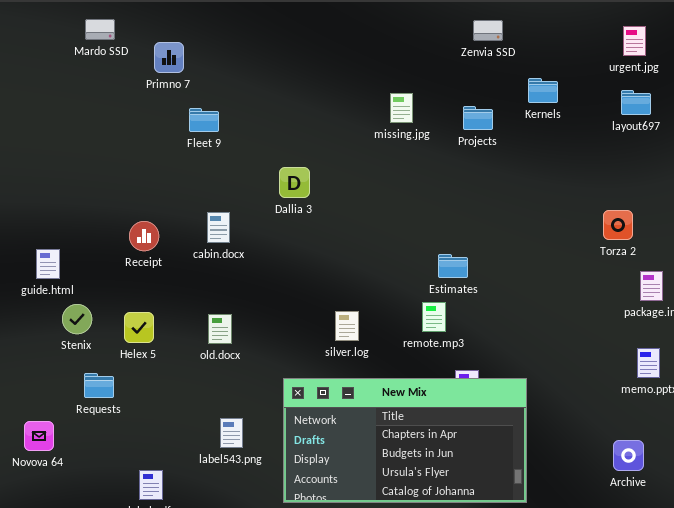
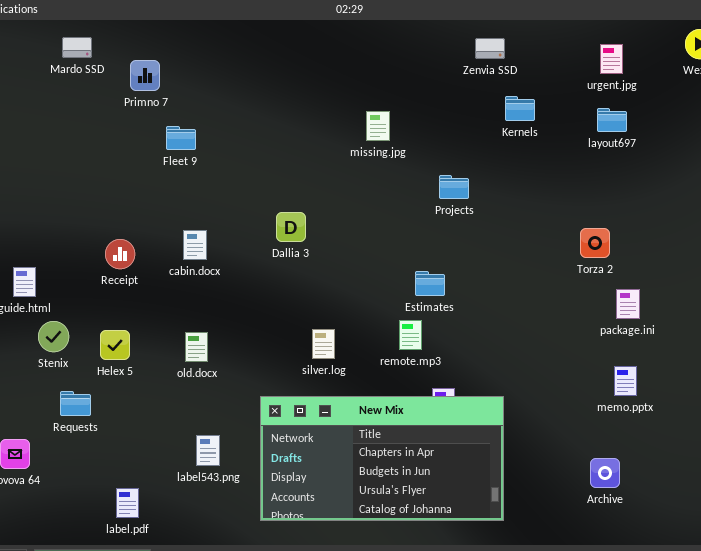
Zenvia SSD: [473,20,503,41] -> [475,38,505,59], moved
Projects: [463,106,493,130] -> [439,175,469,199], moved
Dallia 3: [279,167,310,198] -> [276,212,306,242], moved

